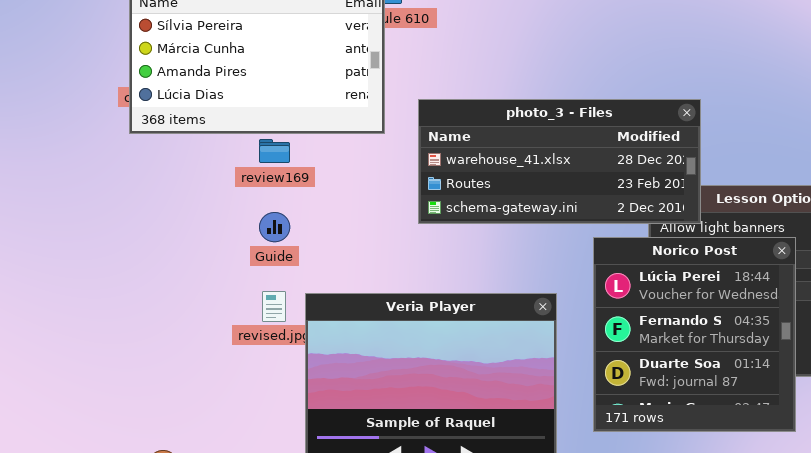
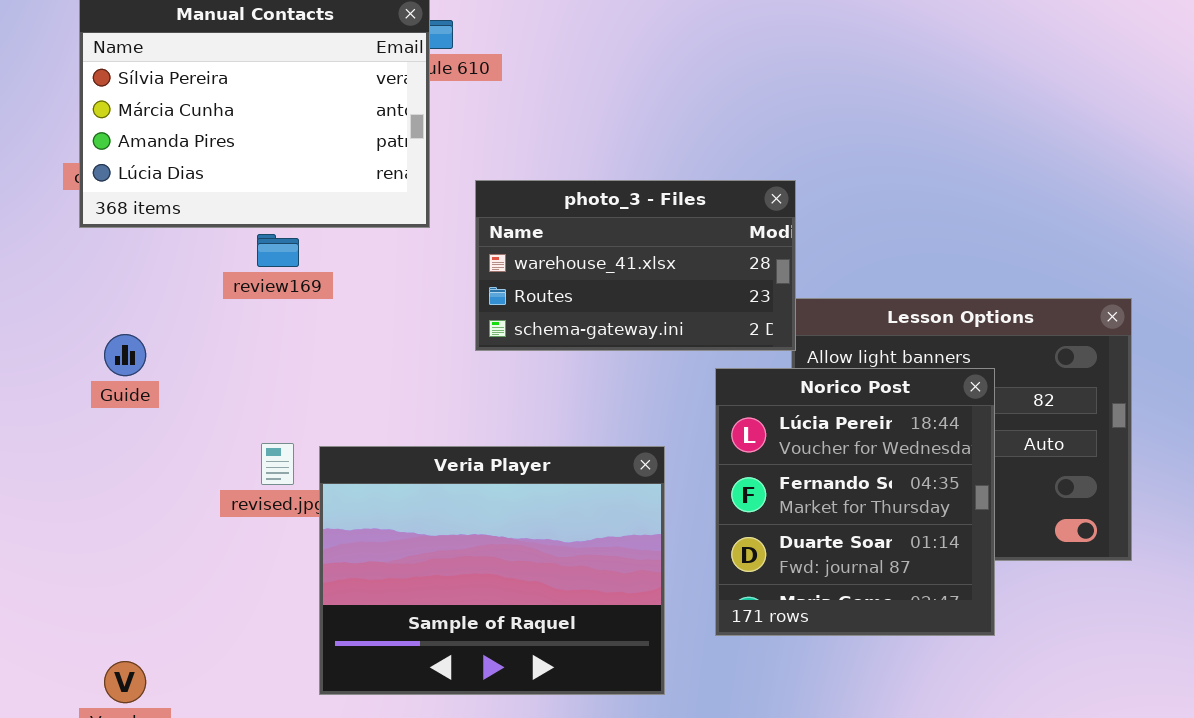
photo_3 - Files: [418,99,701,224] -> [475,180,796,351], resized
Guide: [259,212,290,242] -> [104,334,146,376], moved

